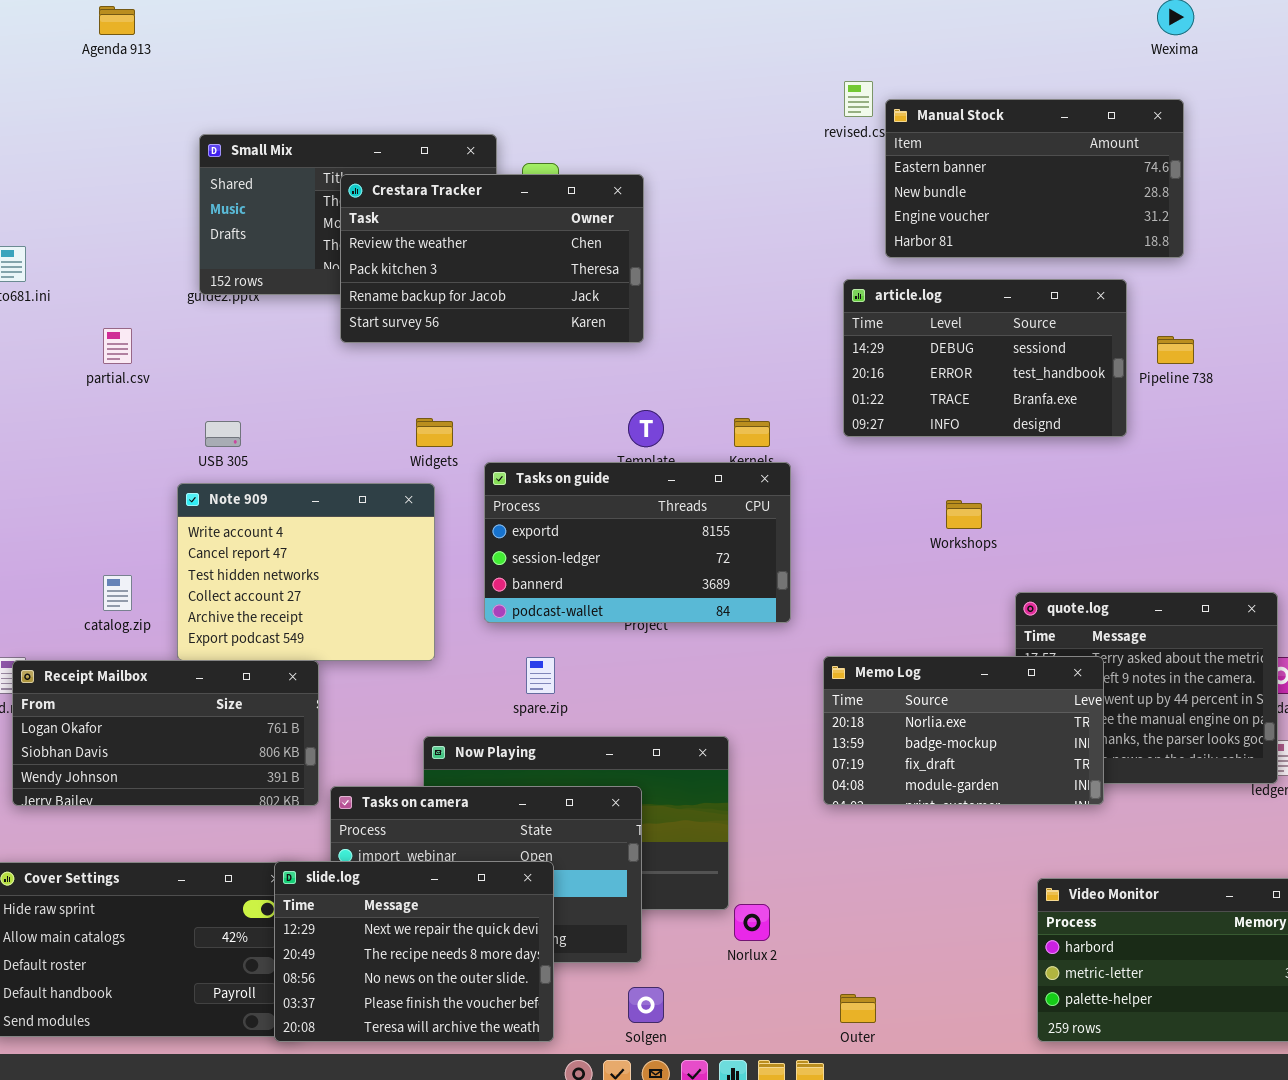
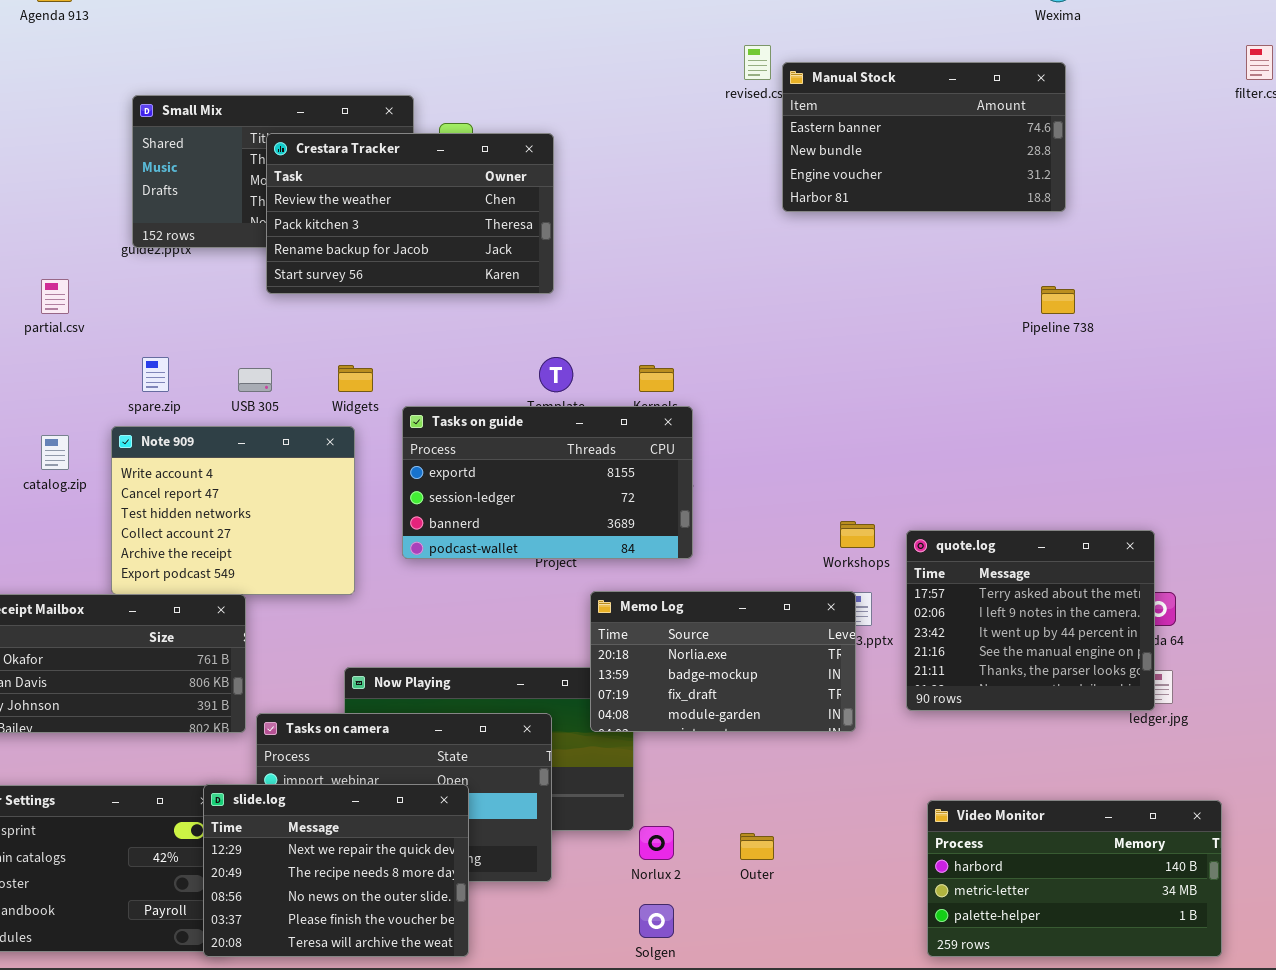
article.log: [843,279,1127,437] -> none, closed
USB 305: [205,421,241,447] -> [238,368,272,392], moved
Workshops: [946,500,982,529] -> [840,521,875,548], moved
catalog.zip: [103,575,132,611] -> [41,435,69,470], moved
Memo Log: [823,656,1104,805] -> [590,591,856,732], moved
spare.zip: [526,657,555,694] -> [142,357,169,392], moved
Solgen: [628,987,664,1023] -> [639,904,674,938], moved
Outer: [840,994,876,1023] -> [740,833,774,860], moved

